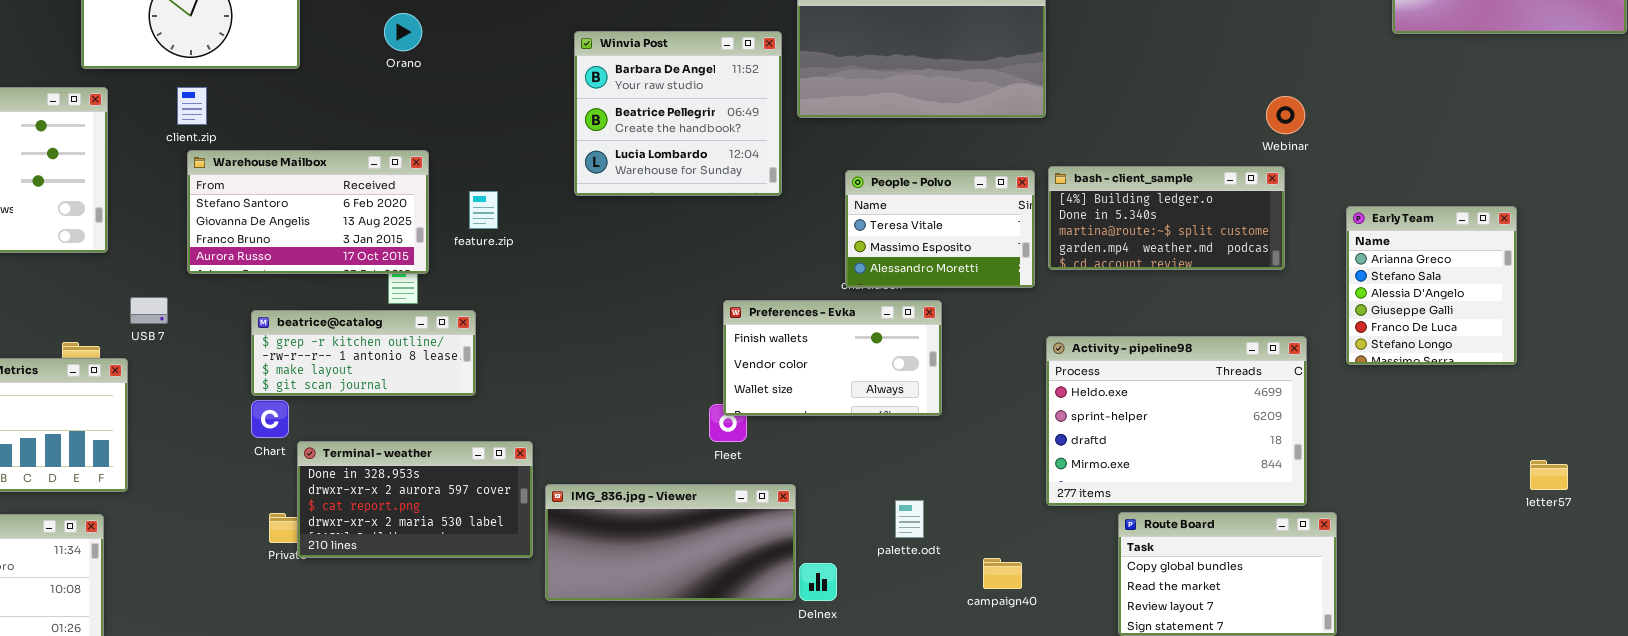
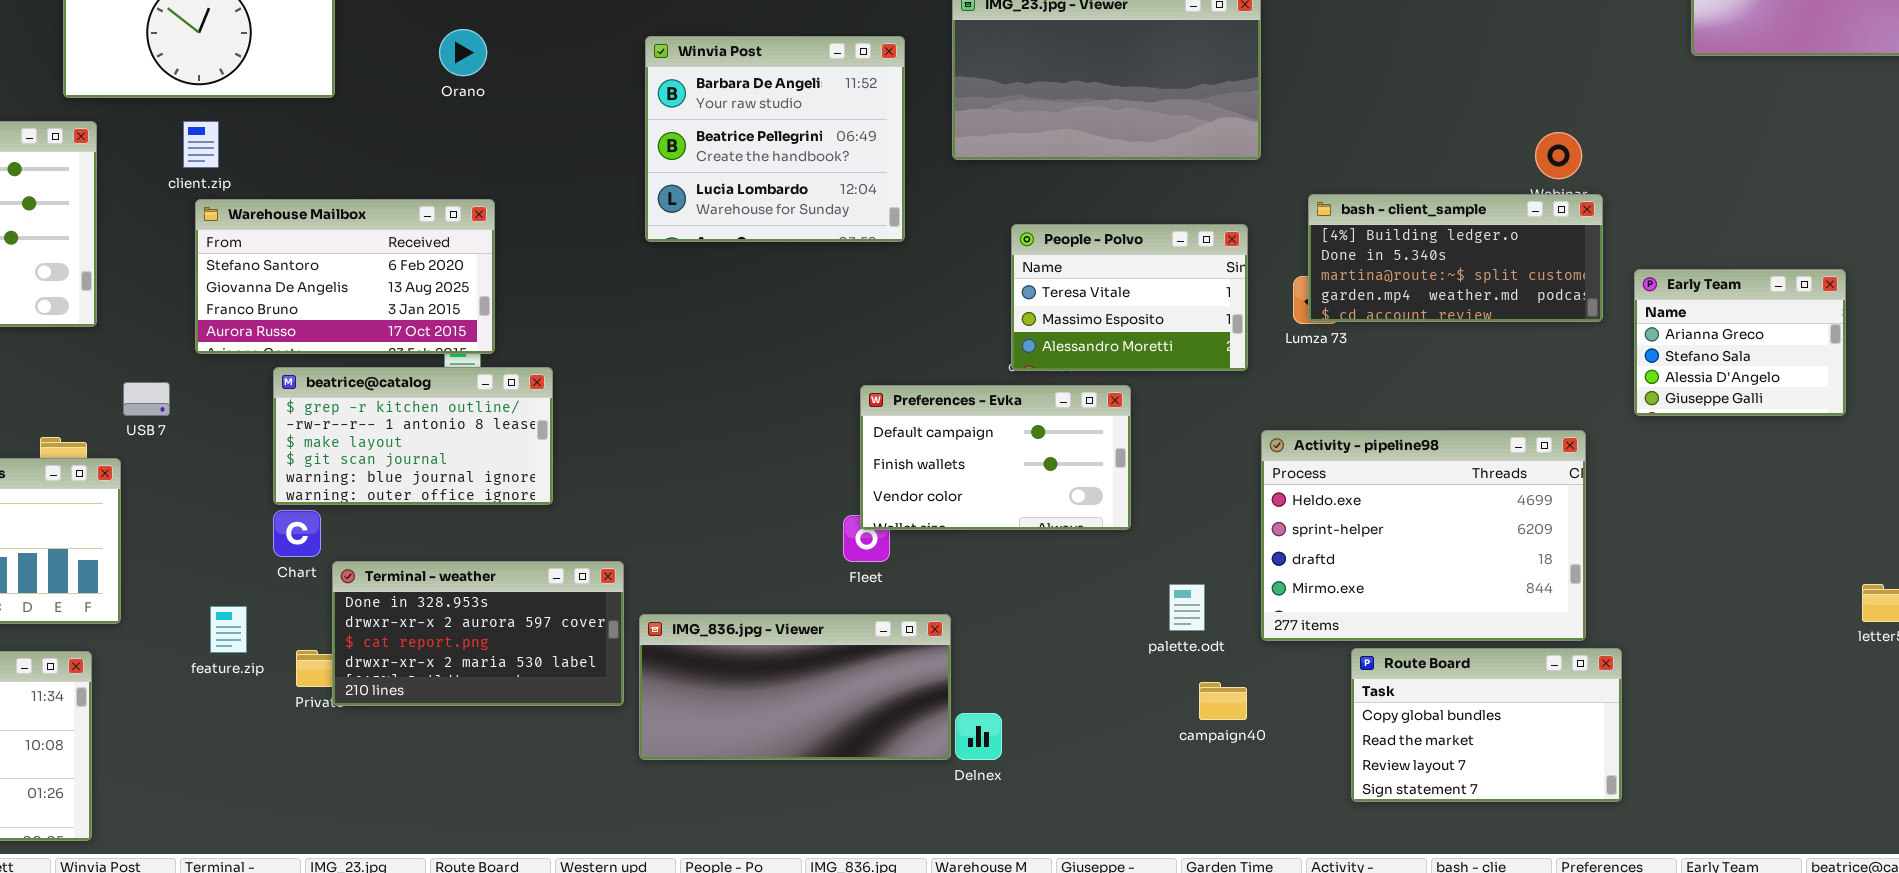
Winvia Post: [574,31,782,196] -> [645,36,905,242], moved
bash - client_sample: [1048,166,1285,270] -> [1308,194,1603,322], moved
feature.zip: [469,191,498,229] -> [210,606,247,653], moved
Early Team: [1346,206,1517,365] -> [1634,269,1846,416], resized
Preferences - Evka: [723,300,942,416] -> [860,385,1131,530], scrolled up 1 row
beatrice@catalog: [251,310,476,396] -> [273,367,553,505], resized
palette.odt: [895,500,924,538] -> [1169,584,1205,631], moved
campaign40: [983,558,1022,589] -> [1199,682,1247,720], moved

